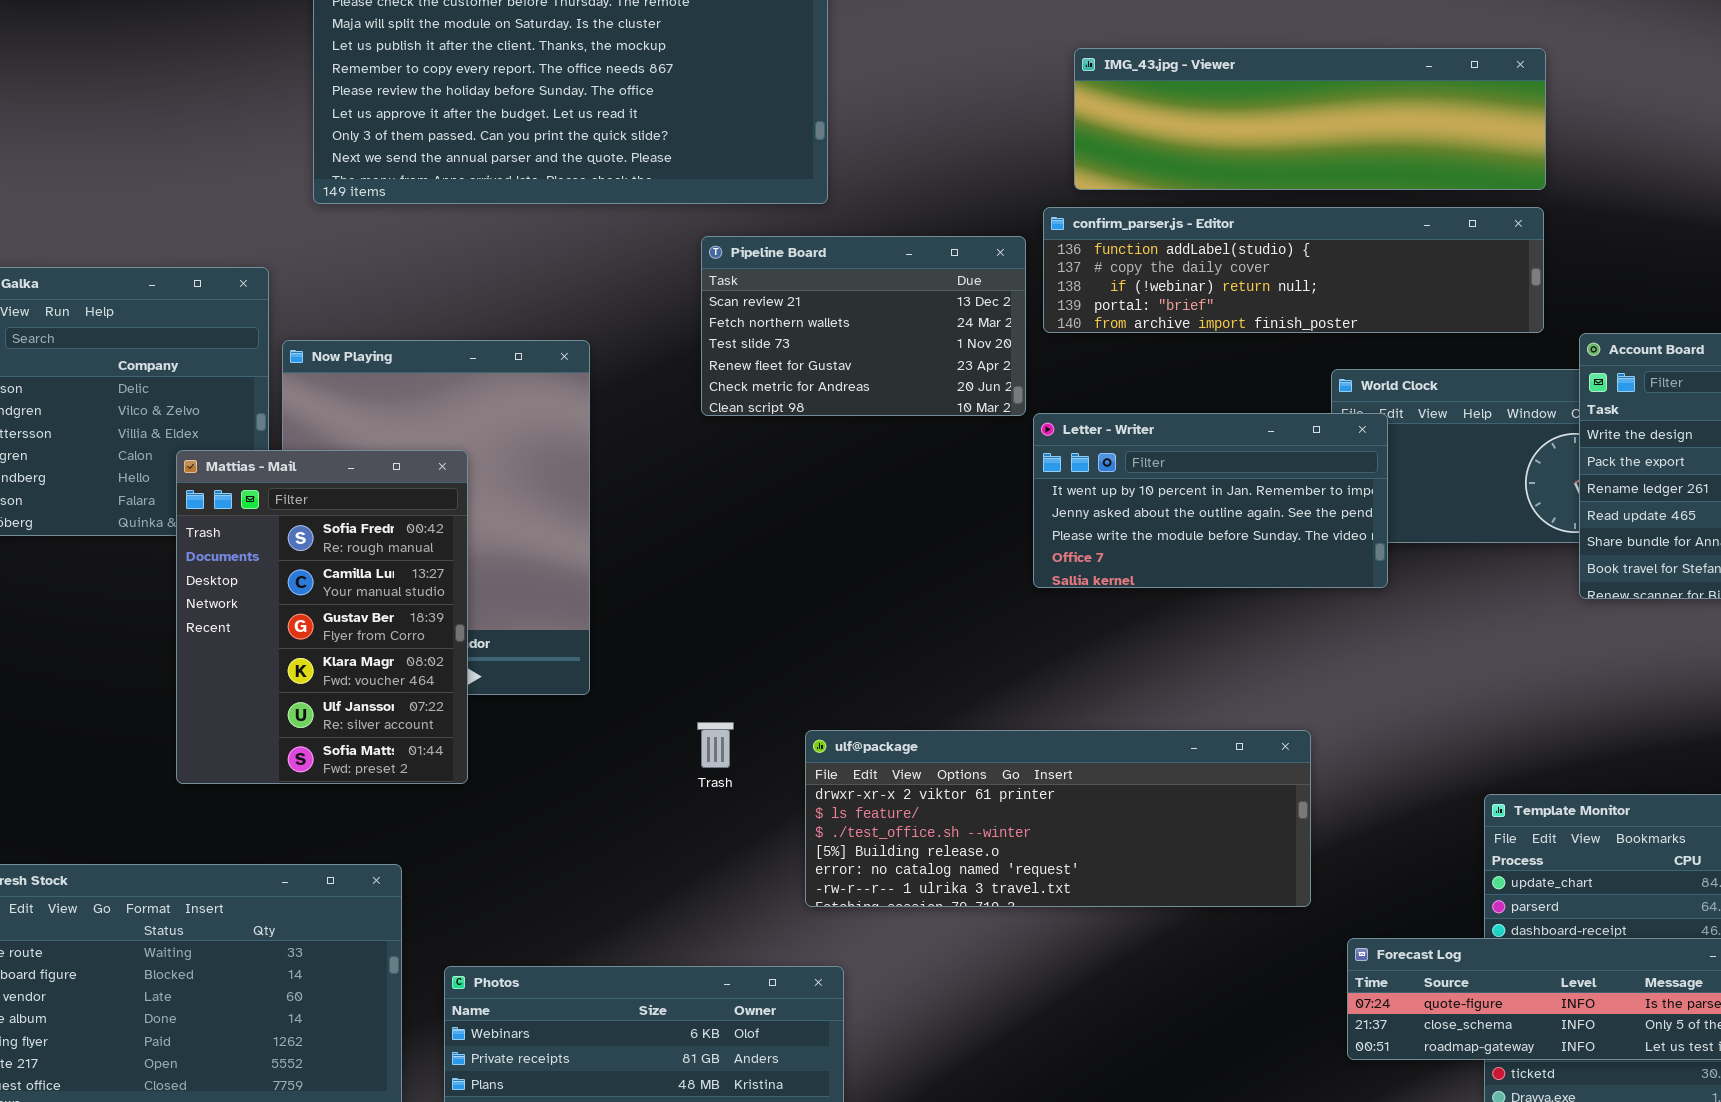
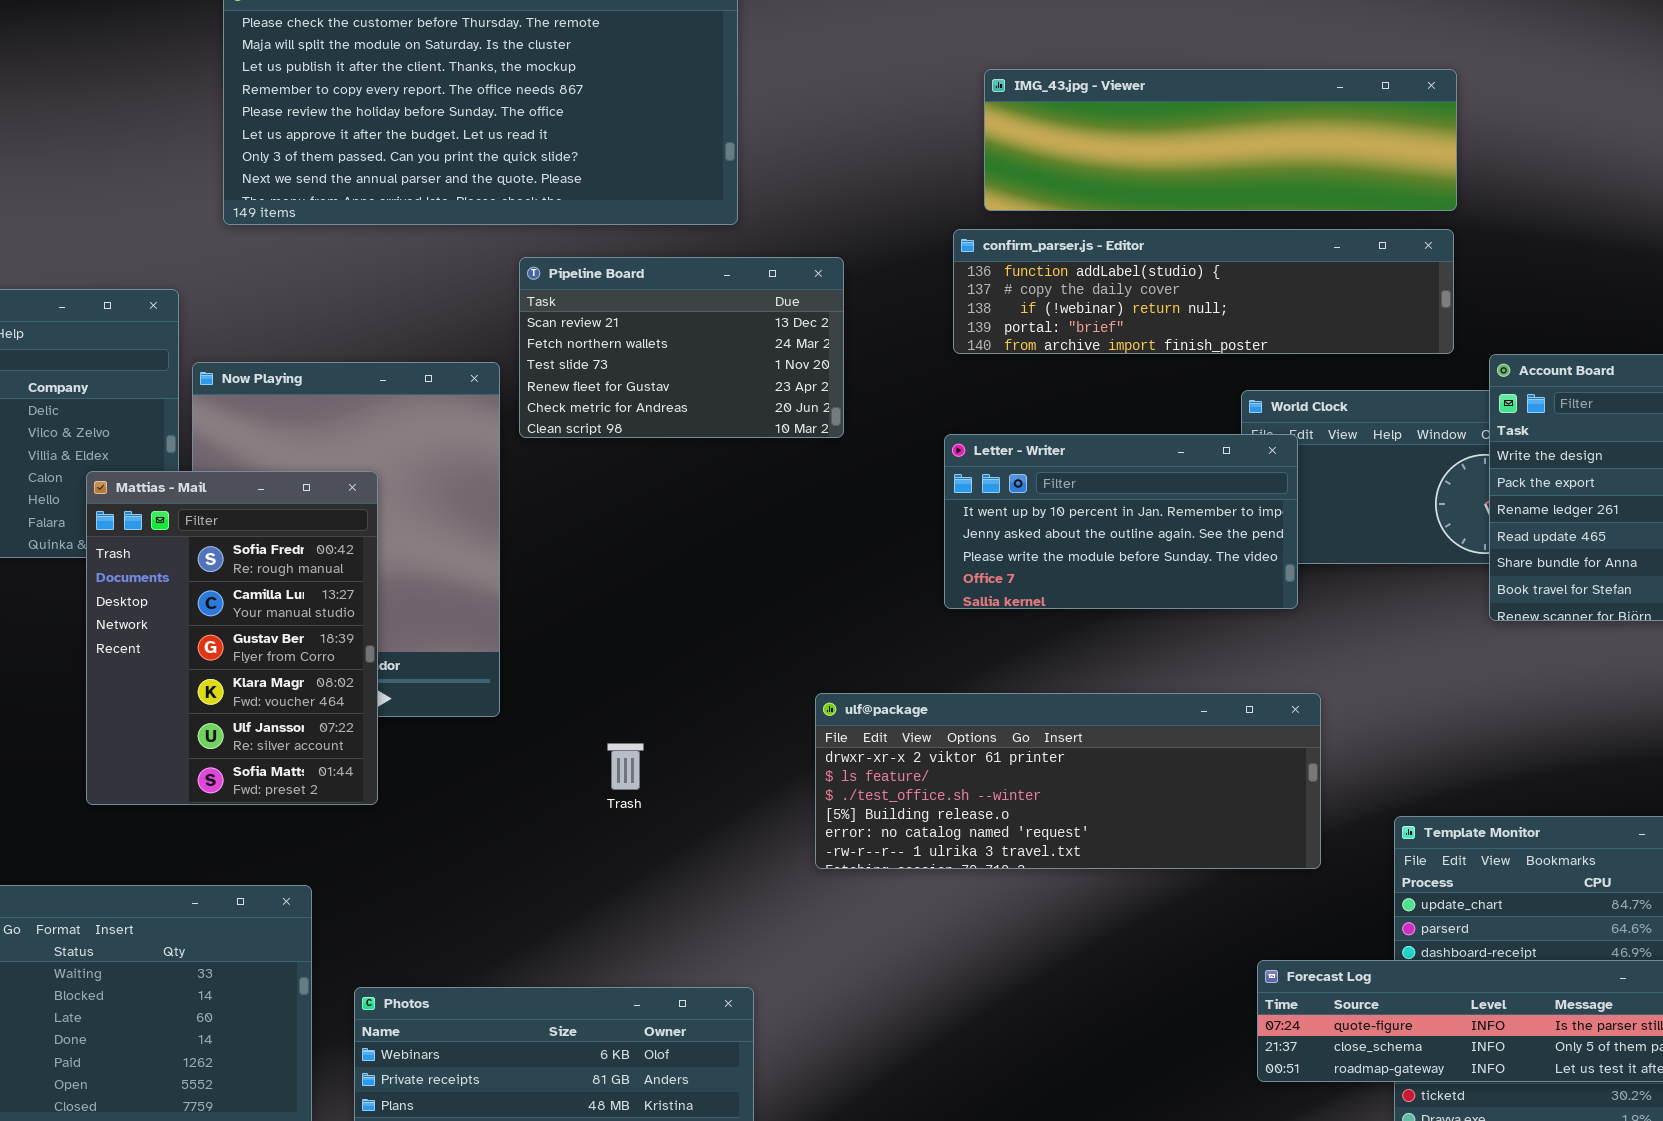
Pipeline Board: [701,236,1026,416] -> [519,257,844,438], moved
ulf@package: [805,730,1311,907] -> [815,693,1321,869], moved

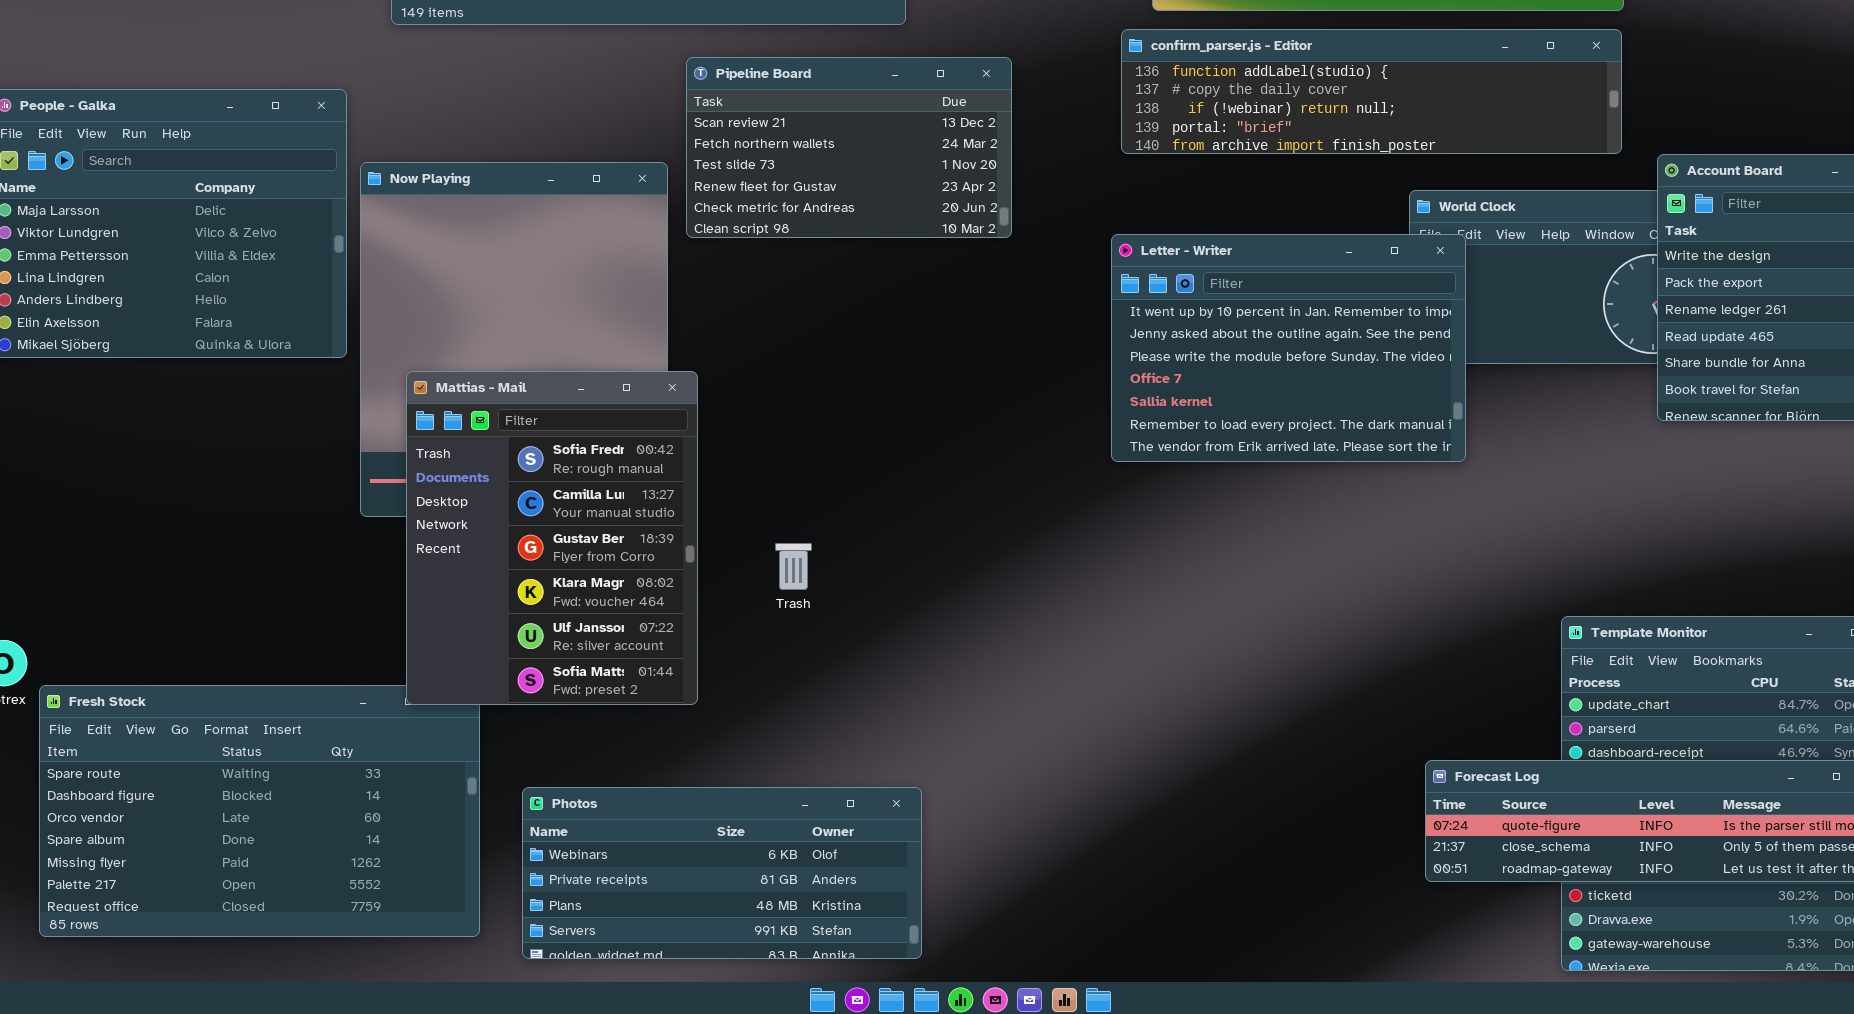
Letter - Writer: [944,434,1298,609] -> [1111,234,1466,462], resized
Mattias - Mail: [86,471,378,805] -> [406,371,698,705], moved
ulf@package: [815,693,1321,869] -> none, closed

